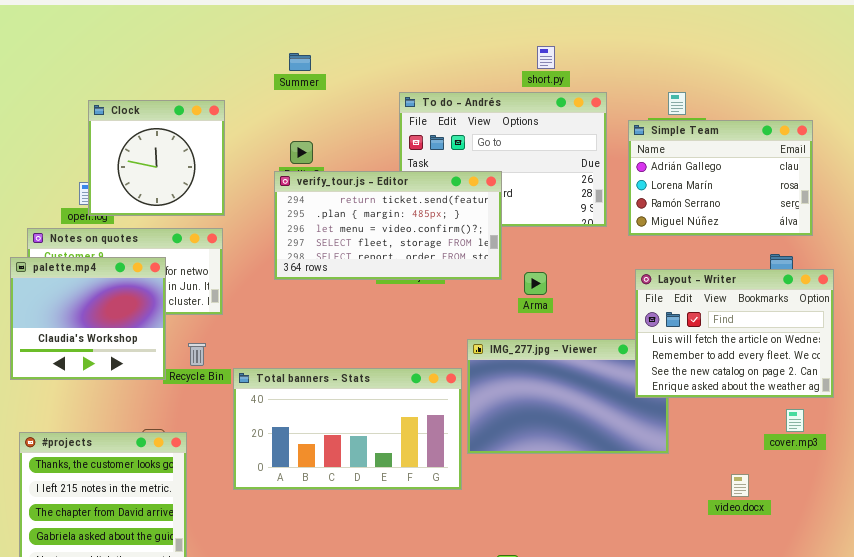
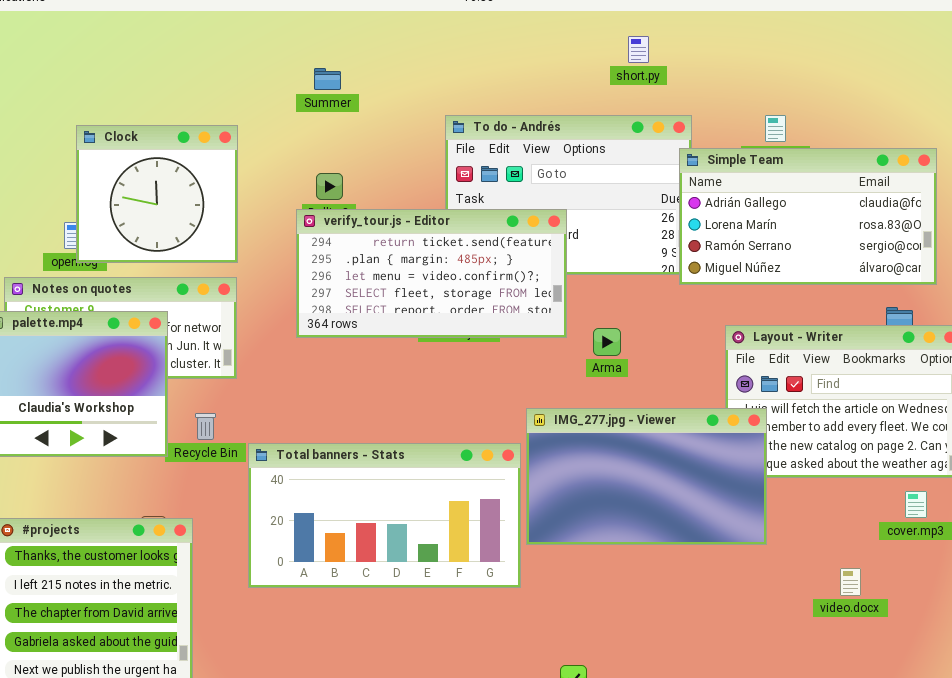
short.py: [537,46,555,69] -> [628,36,649,63], moved
Simple Team: [628,120,813,236] -> [679,148,937,285], resized
IMG_277.jpg - Viewer: [467,339,669,454] -> [526,408,767,545], raised

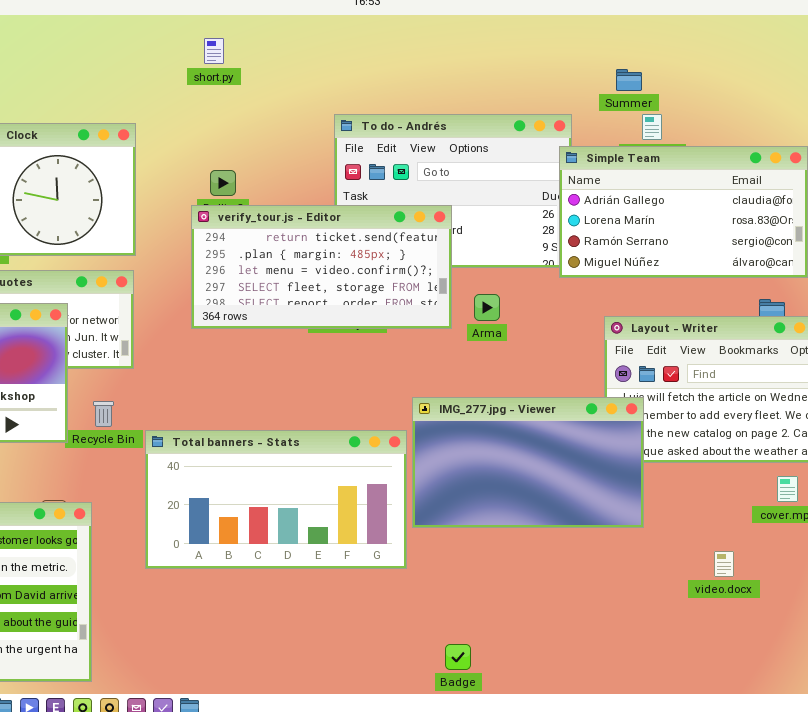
short.py: [628,36,649,63] -> [204,38,224,64], moved
Summer: [314,68,341,90] -> [616,69,642,91], moved
Arma: [593,328,621,356] -> [474,294,500,321], moved

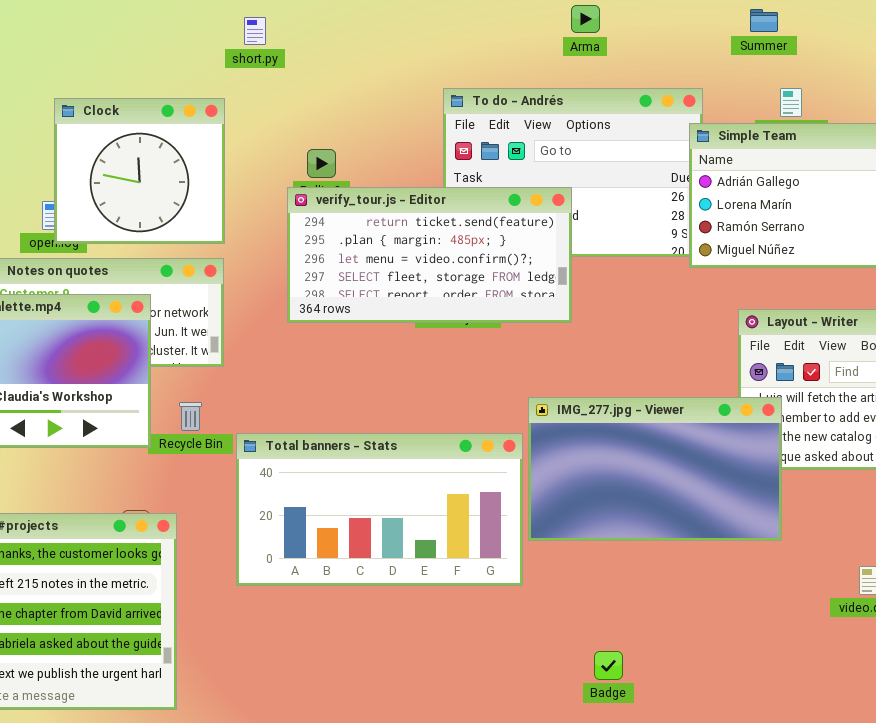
short.py: [204,38,224,64] -> [244,17,266,45], moved
Summer: [616,69,642,91] -> [750,9,778,32], moved
Arma: [474,294,500,321] -> [571,5,600,33], moved
Badge: [445,644,471,670] -> [594,651,623,680], moved

